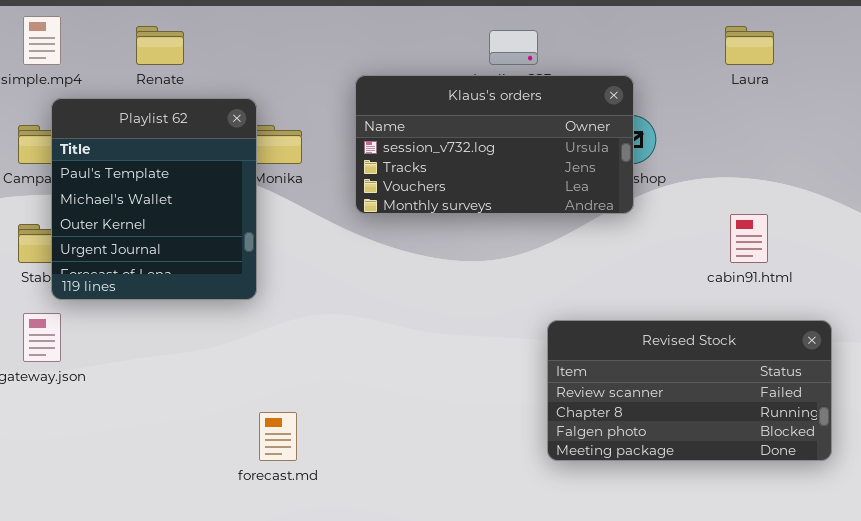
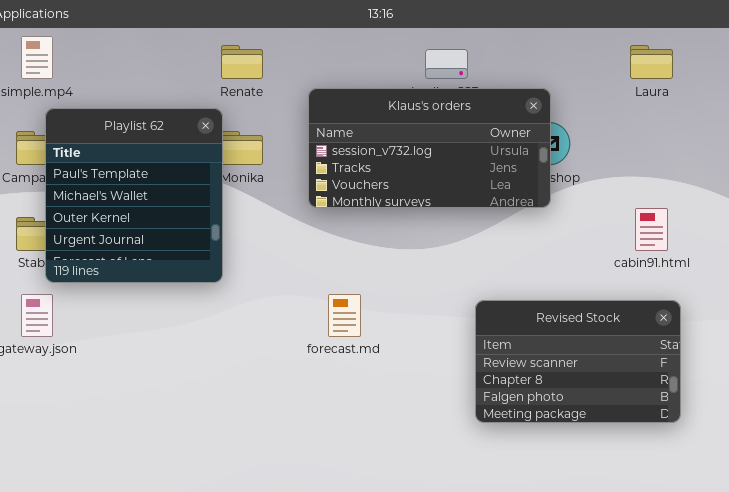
Renate: [136,26,184,65] -> [221,45,263,79], moved
Revised Stock: [547,320,832,461] -> [475,300,681,423], resized
forecast.md: [259,412,297,461] -> [328,294,361,337], moved

